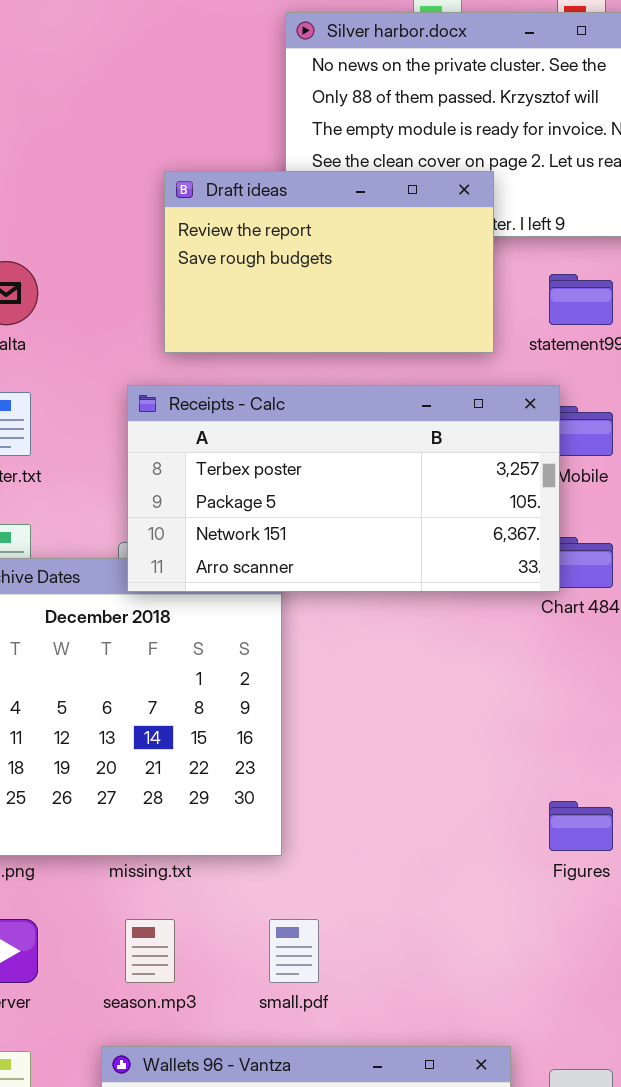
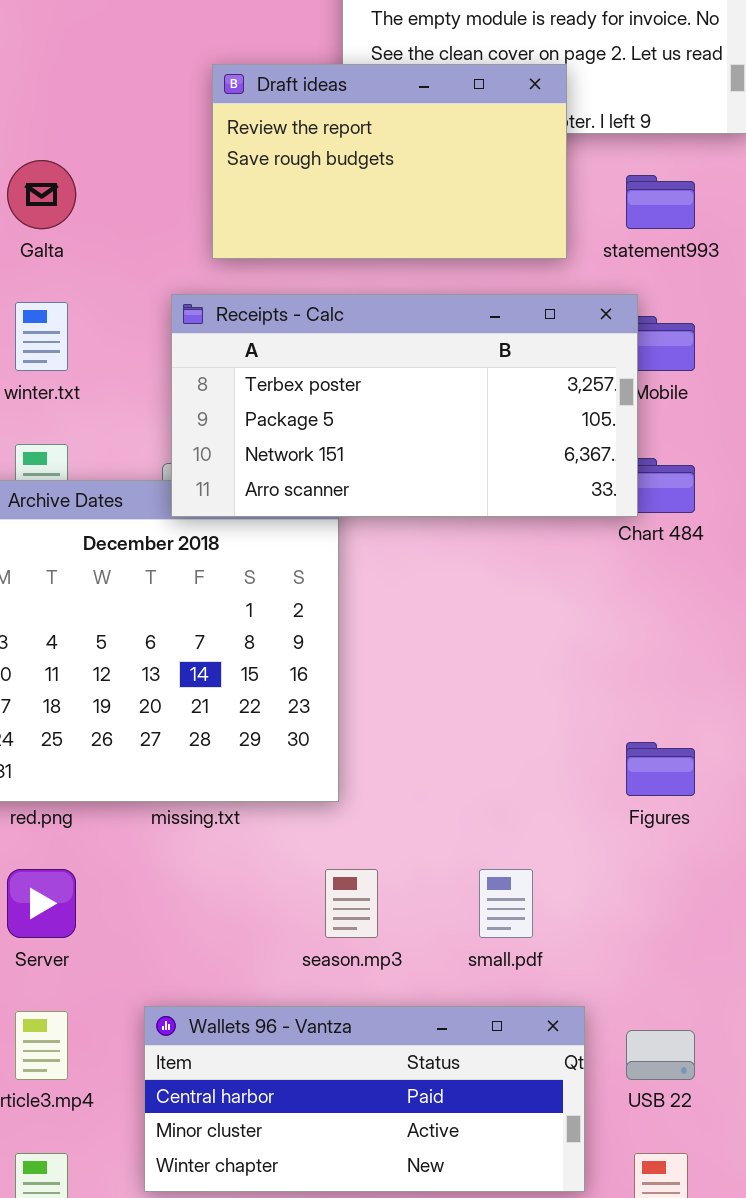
season.mp3: [125,919,175,983] -> [325,869,378,938], moved
small.pdf: [269,919,319,983] -> [479,869,533,938], moved

